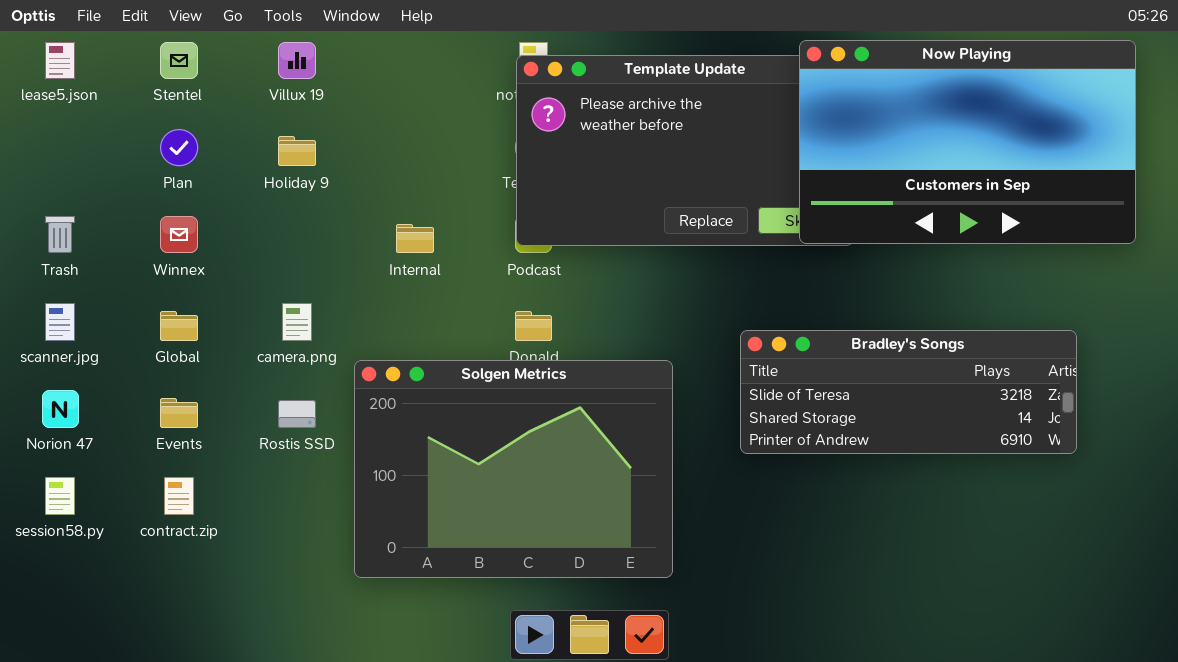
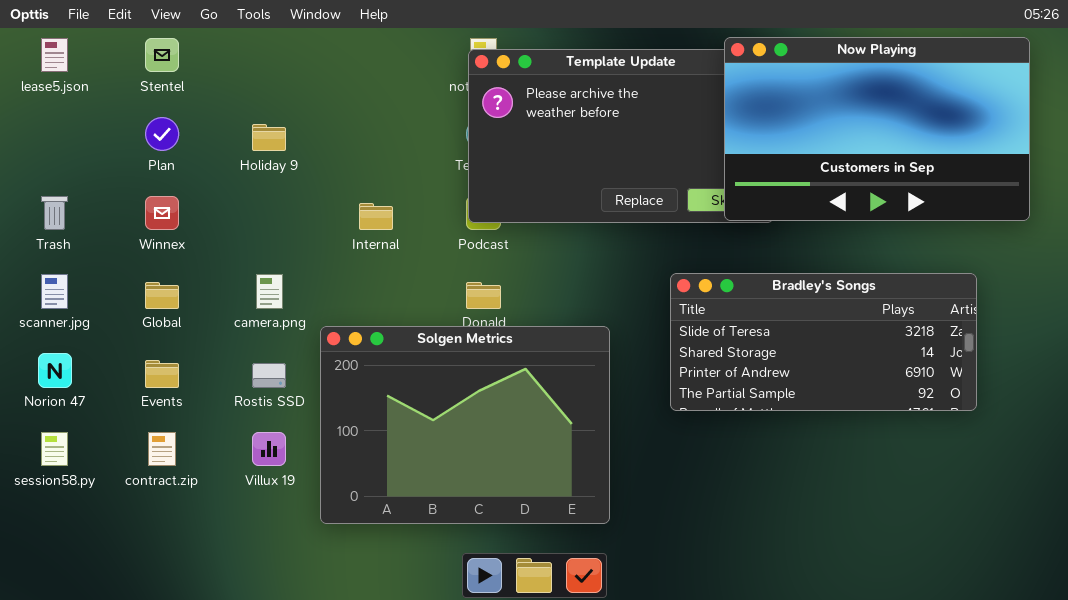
Villux 19: [278,42,316,79] -> [252,432,286,466], moved
Bradley's Songs: [740,330,1077,454] -> [670,273,977,411], resized

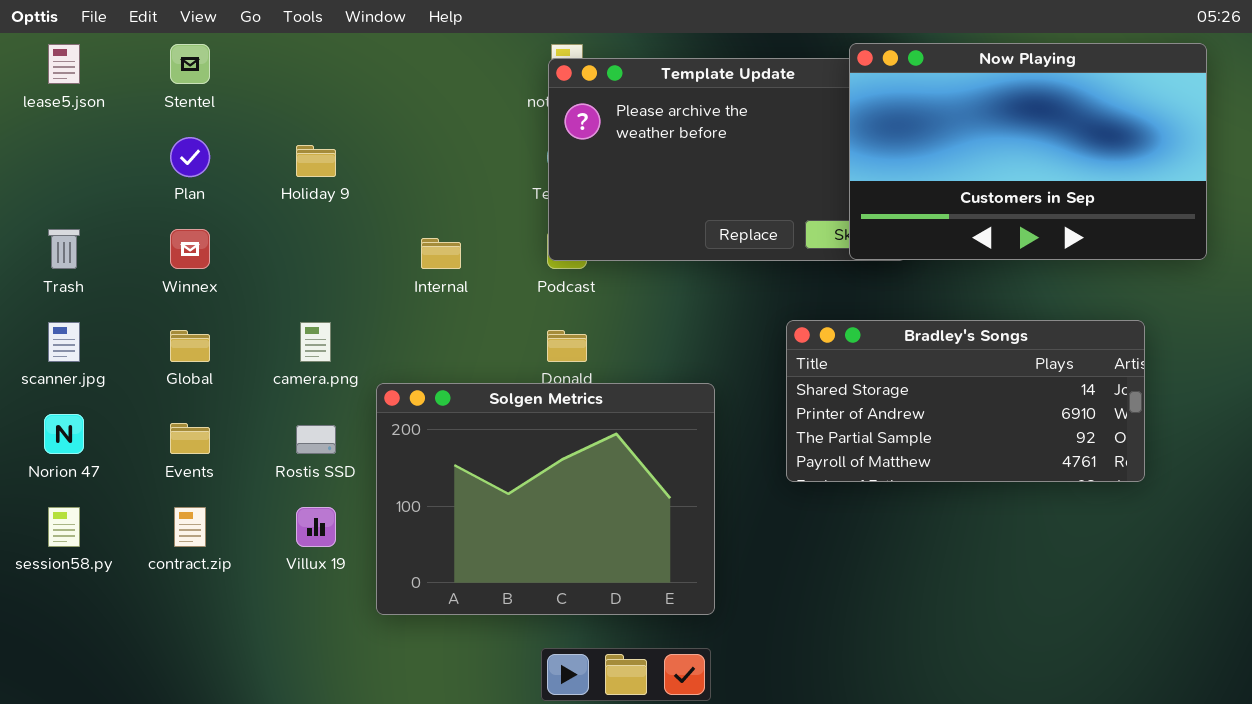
Bradley's Songs: [670,273,977,411] -> [786,320,1145,482], scrolled down 1 row

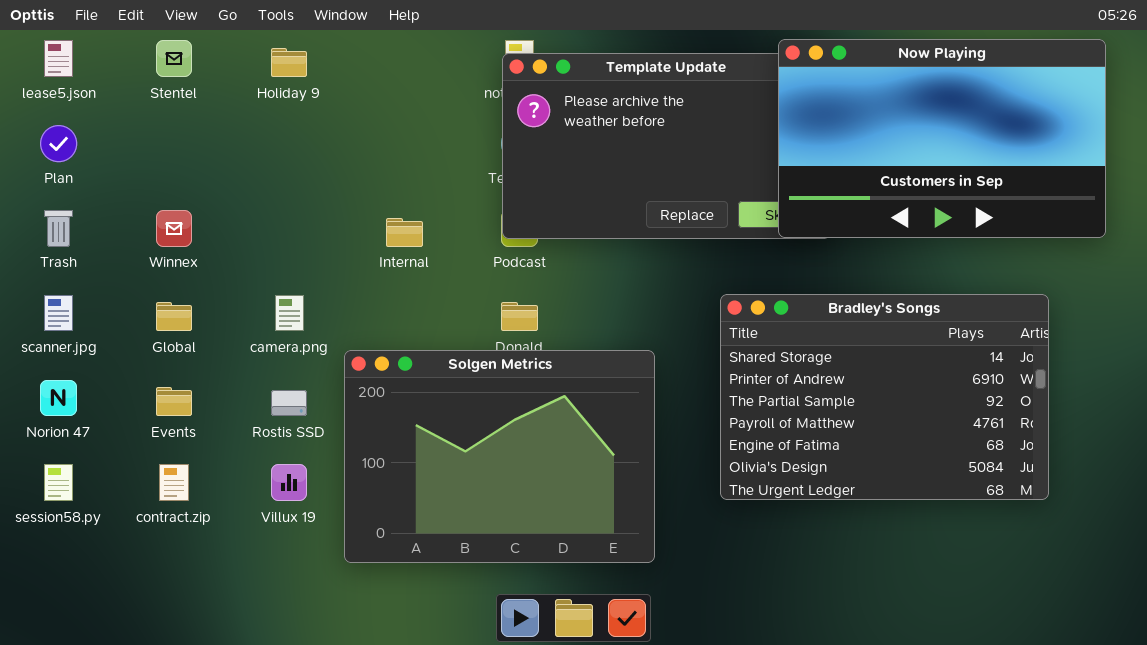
Plan: [170,137,210,177] -> [40,125,77,162], moved
Holiday 9: [296,145,336,177] -> [271,48,307,77], moved
Bradley's Songs: [786,320,1145,482] -> [720,294,1049,500], resized

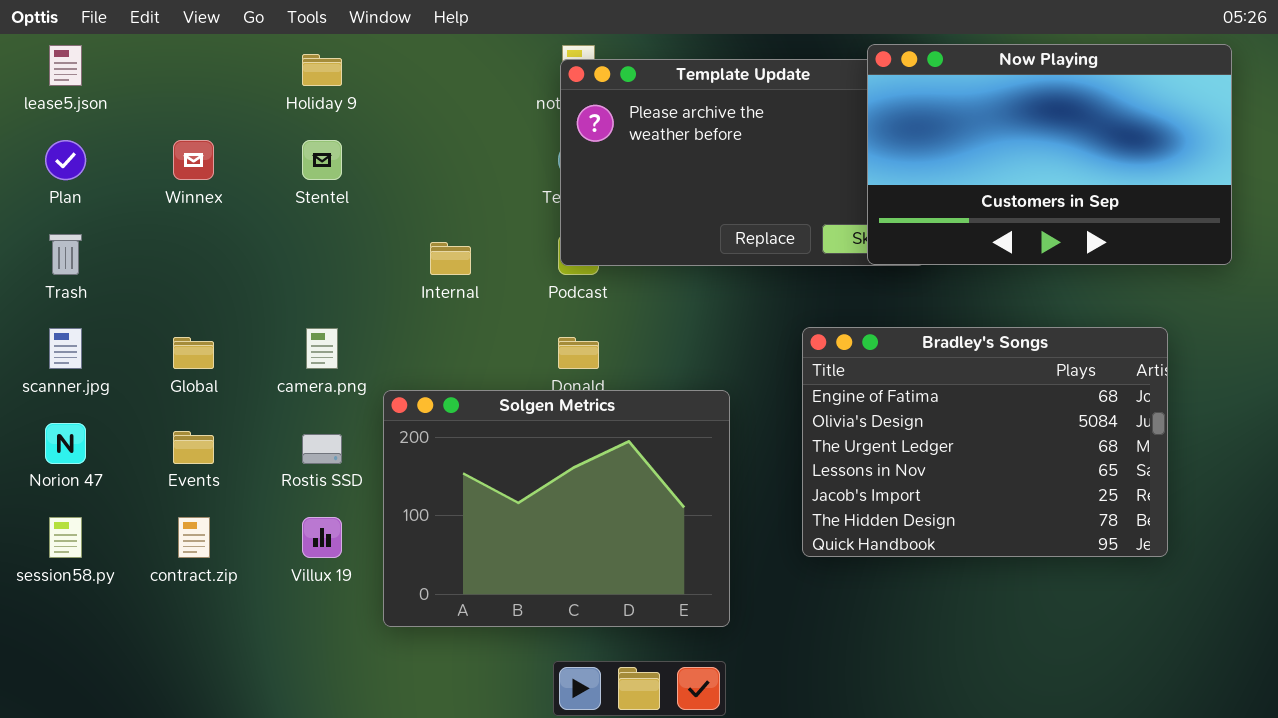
Stentel: [156,40,192,77] -> [302,140,342,180], moved
Winnex: [156,210,192,247] -> [173,140,214,180], moved
Bradley's Songs: [720,294,1049,500] -> [802,327,1168,557], scrolled down 4 rows

